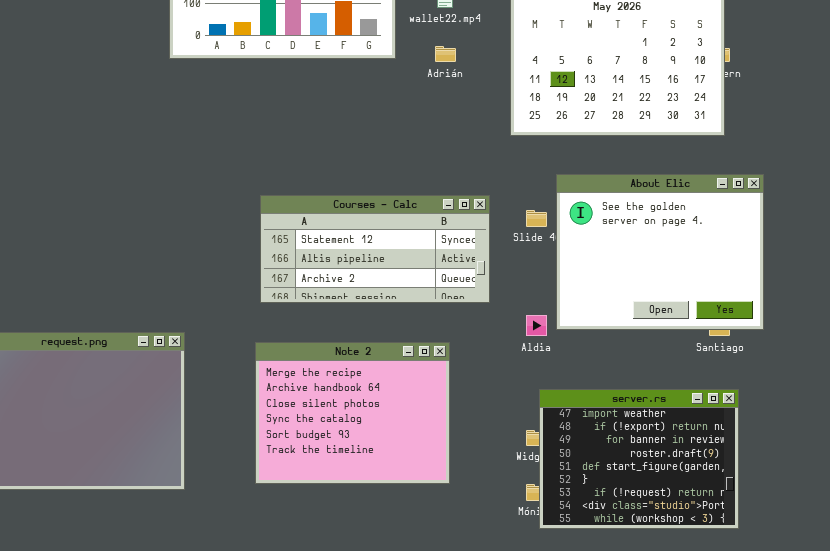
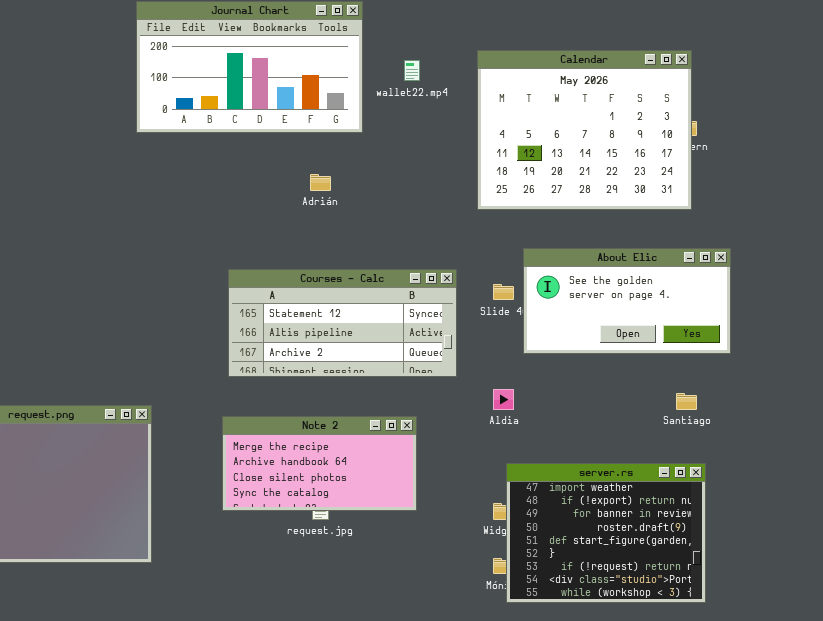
Adrián: [435,46,456,62] -> [310,174,331,191], moved
About Elic: [556,174,764,330] -> [523,248,731,354], resized
Note 2: [255,342,450,484] -> [222,416,417,511], resized

